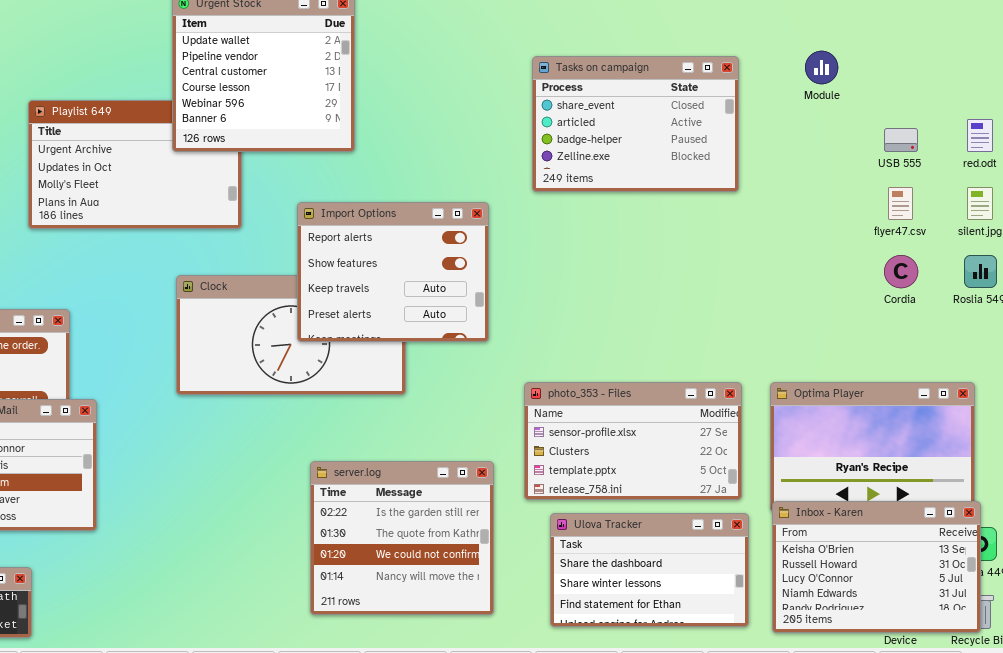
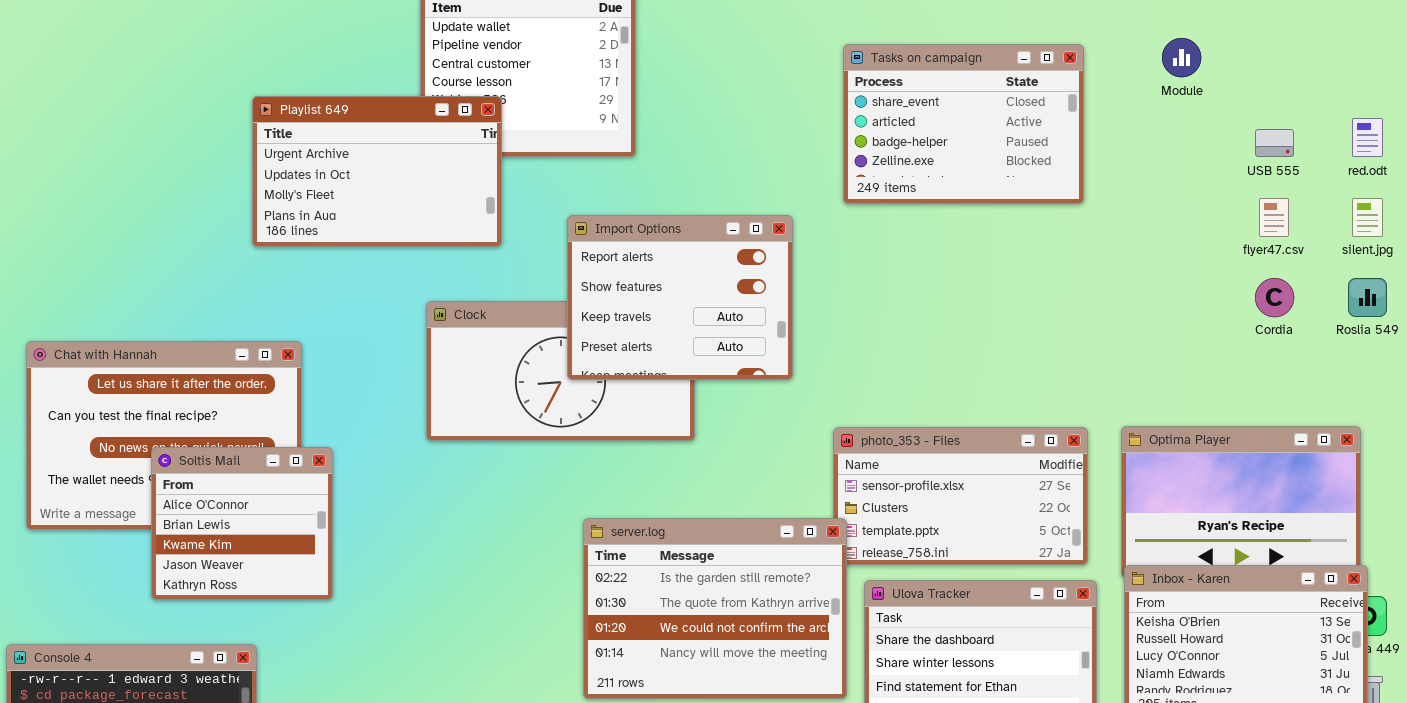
Playlist 649: [28,100,242,229] -> [252,96,502,247], raised
server.log: [310,461,494,615] -> [583,518,847,699], resized

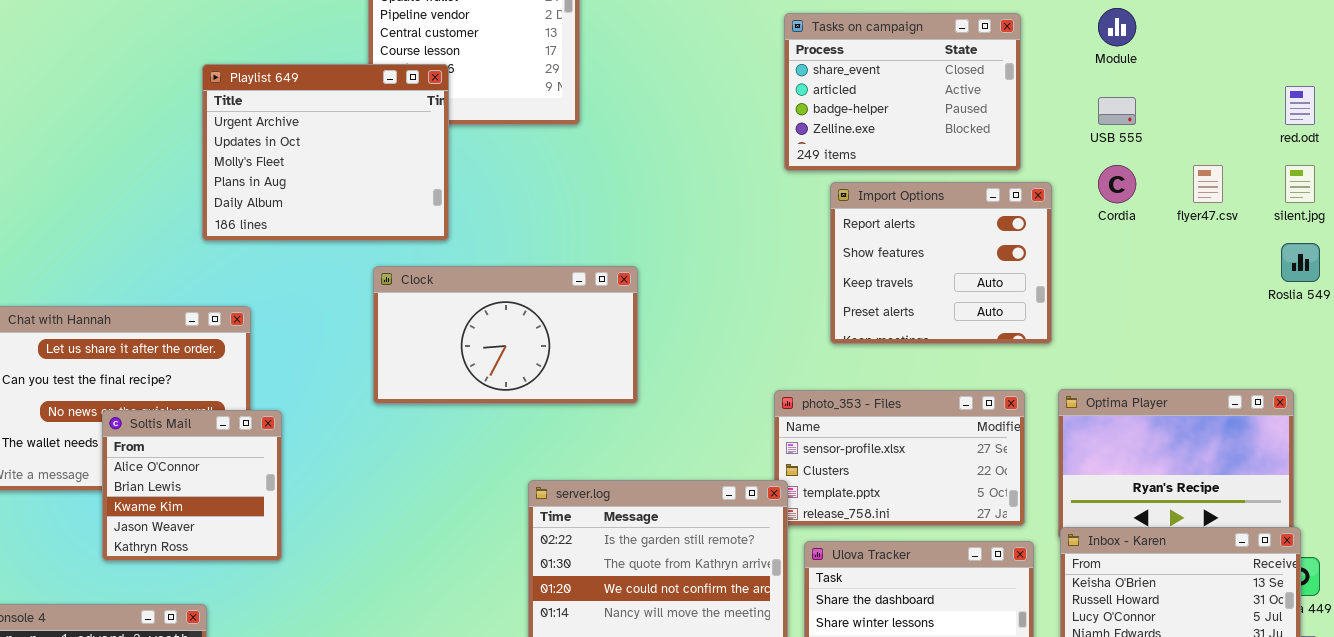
Playlist 649: [252,96,502,247] -> [202,64,449,241], resized
USB 555: [1255,129,1294,157] -> [1098,97,1136,125], moved
Import Options: [567,215,793,380] -> [830,182,1052,344], moved
Cordia: [1255,278,1294,317] -> [1098,165,1136,203], moved

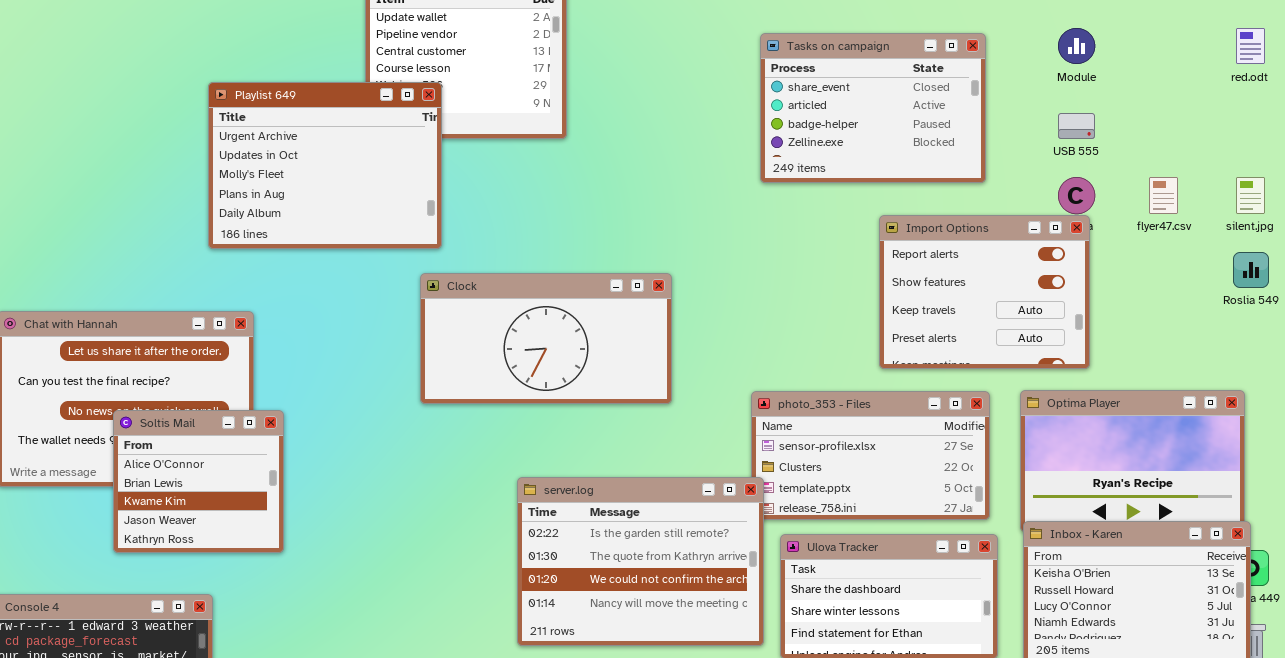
red.odt: [1285,86,1315,125] -> [1236,28,1265,64], moved
Import Options: [830,182,1052,344] -> [879,215,1090,369], moved
Clock: [373,266,638,404] -> [420,273,672,404], moved

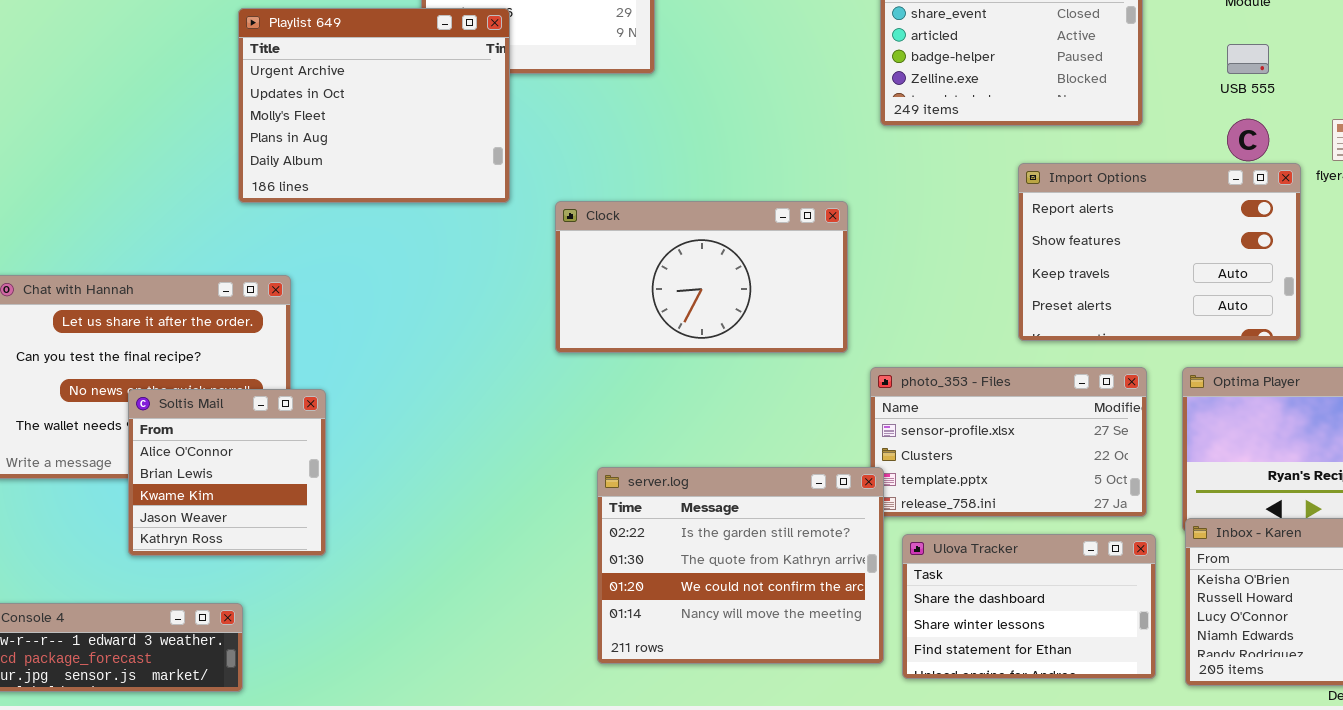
Import Options: [879,215,1090,369] -> [1018,163,1301,341], resized
Clock: [420,273,672,404] -> [555,201,848,353], moved

